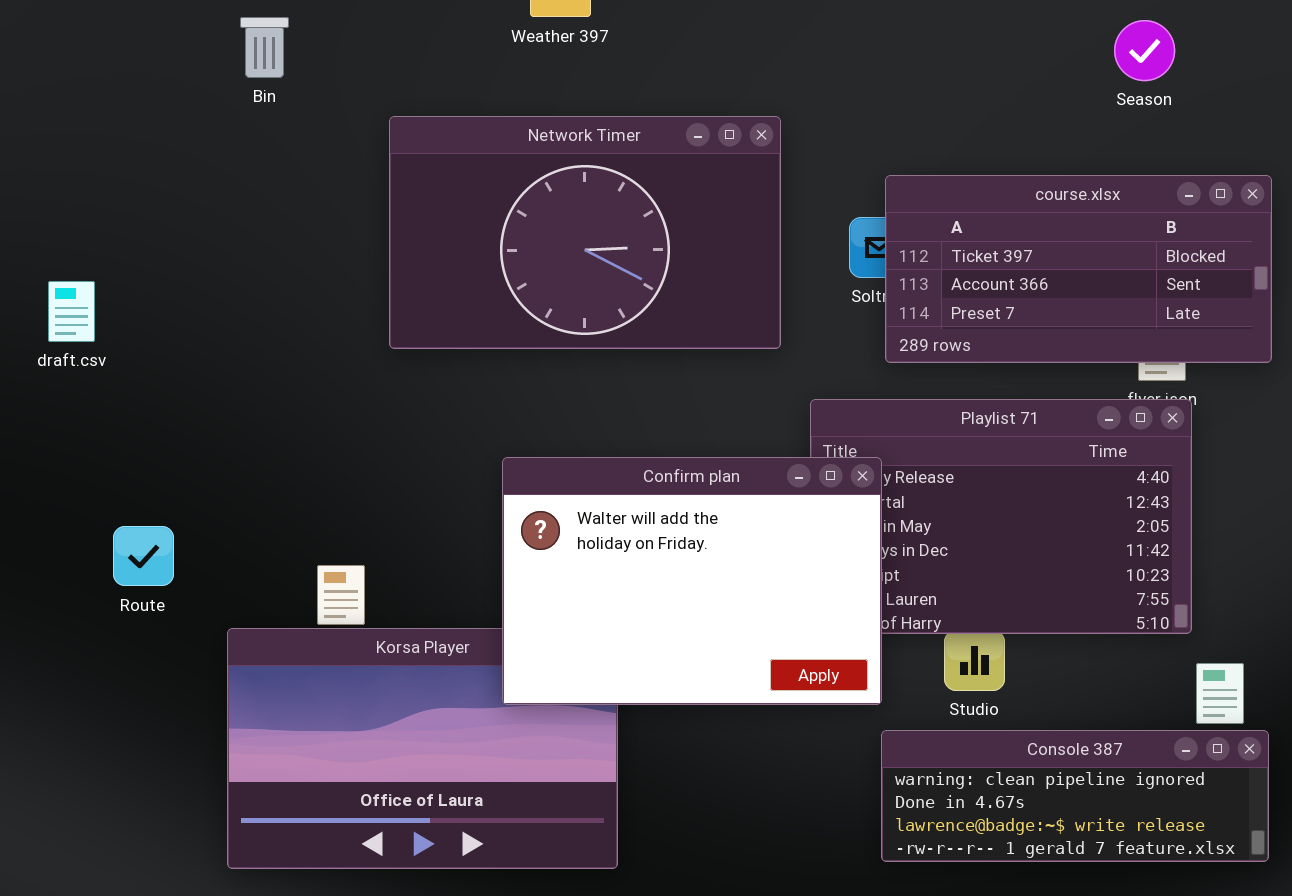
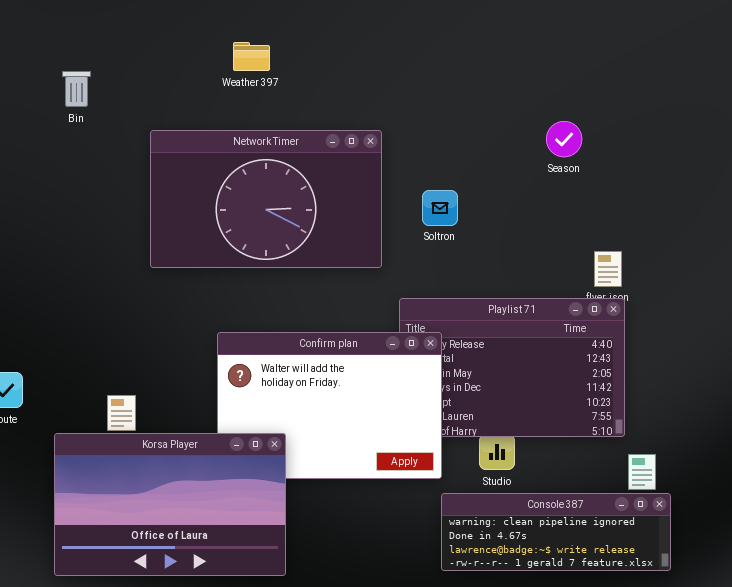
Season: [1114,20,1175,81] -> [546,121,582,157], moved
course.xlsx: [885,175,1272,363] -> none, closed
Korsa Player: [227,628,618,869] -> [54,433,286,576], raised

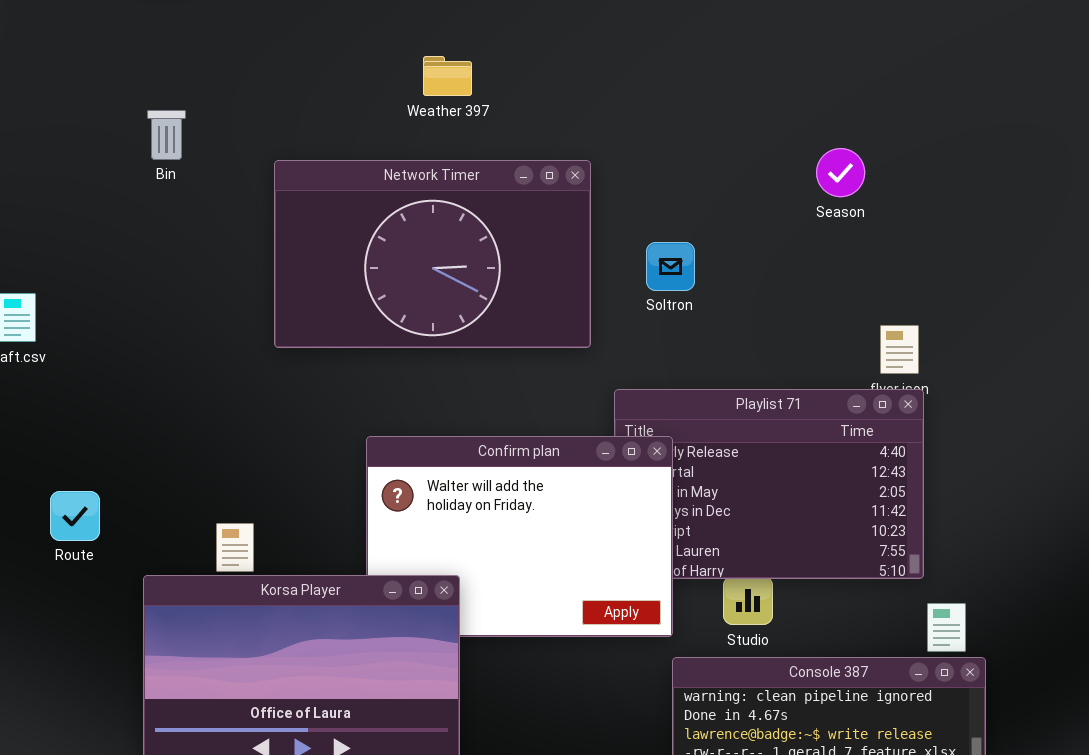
Weather 397: [233,42,270,71] -> [423,56,472,96], moved
Bin: [62,71,91,107] -> [147,110,186,160], moved

